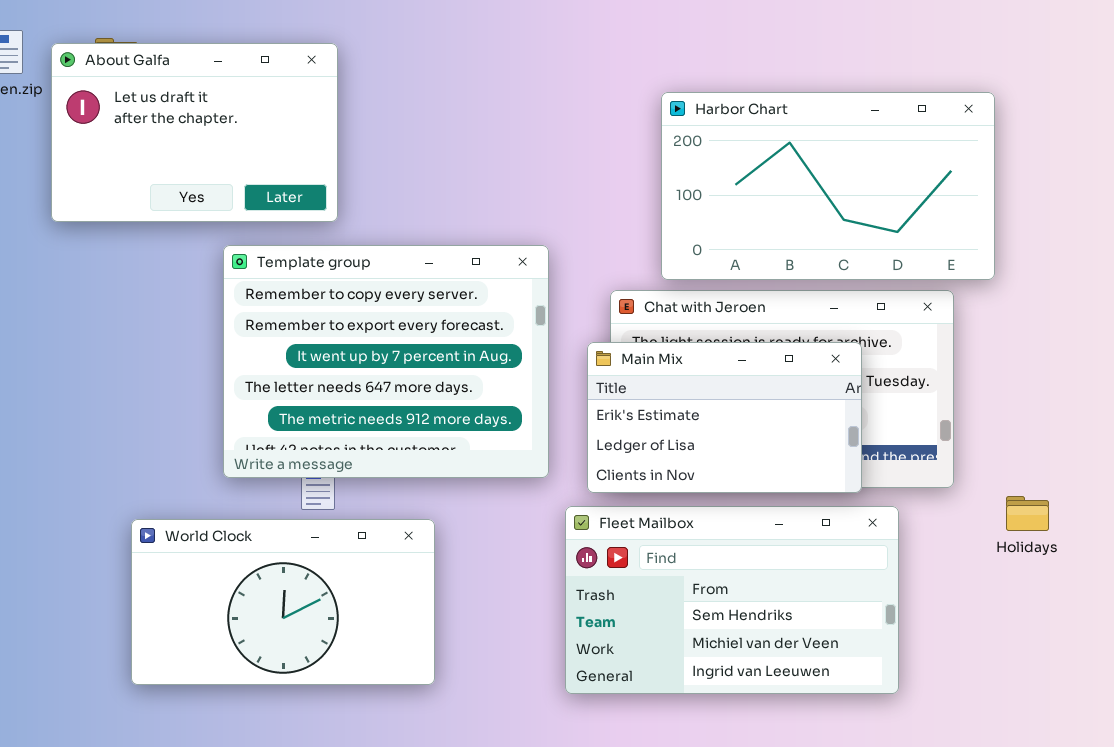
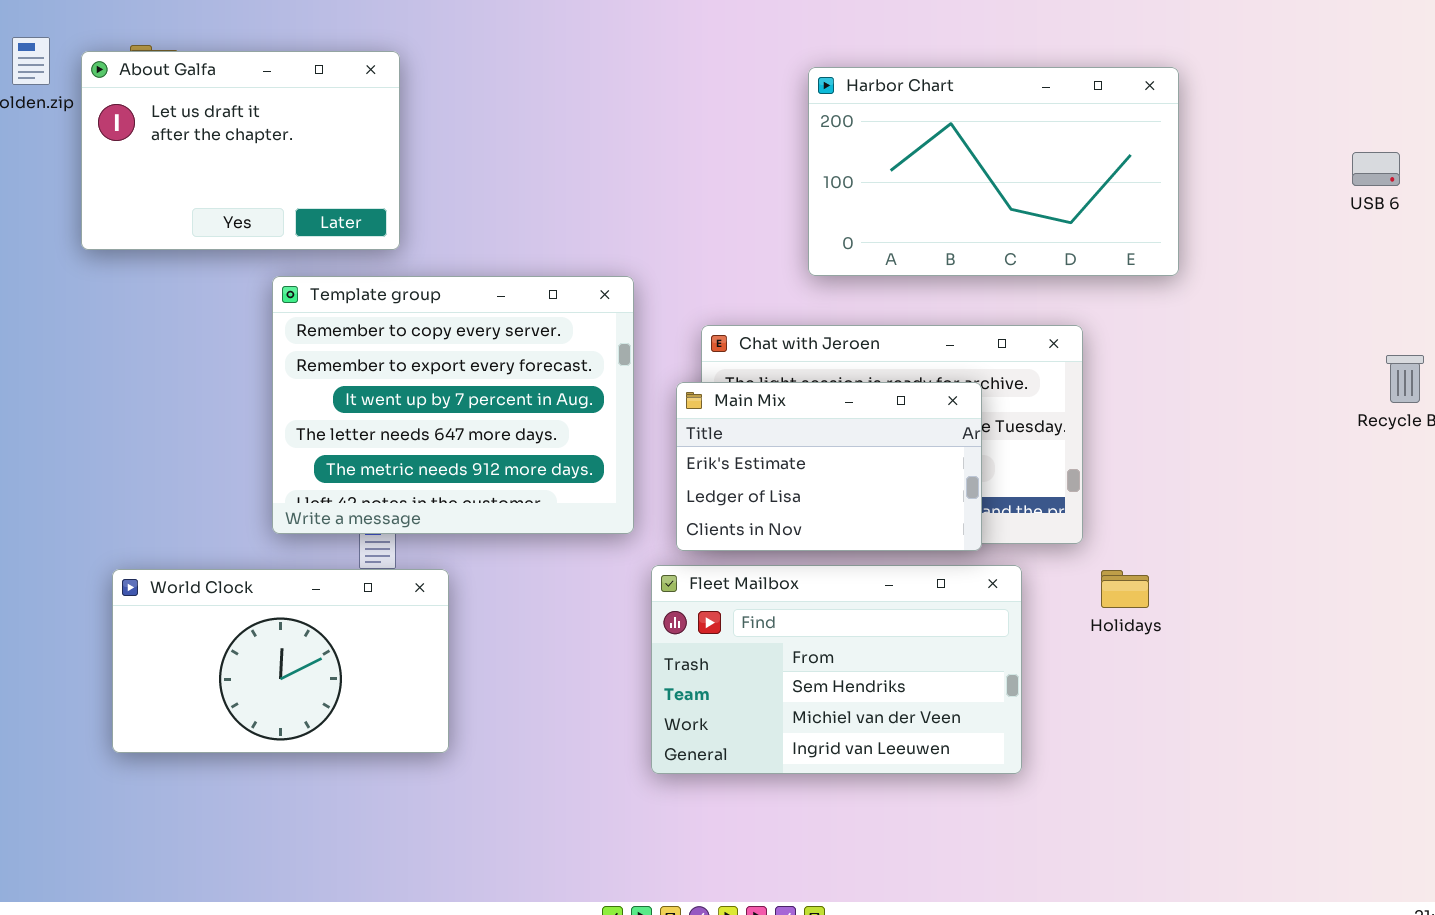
Harbor Chart: [661,92,995,280] -> [808,67,1179,276], moved
Holidays: [1006,496,1049,531] -> [1101,570,1149,608], moved
World Clock: [131,519,435,685] -> [112,569,449,753], moved

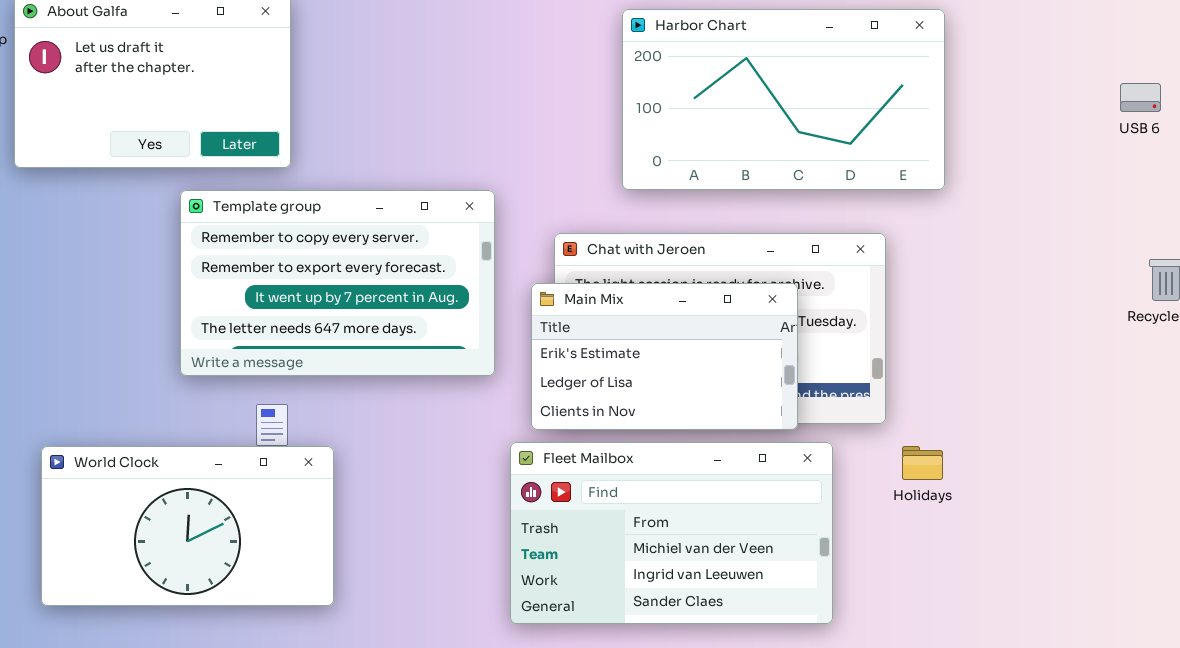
Harbor Chart: [808,67,1179,276] -> [622,9,945,190], moved
Template group: [272,276,634,534] -> [180,190,495,376], resized
Fleet Mailbox: [651,565,1022,774] -> [510,442,833,624], scrolled down 1 row

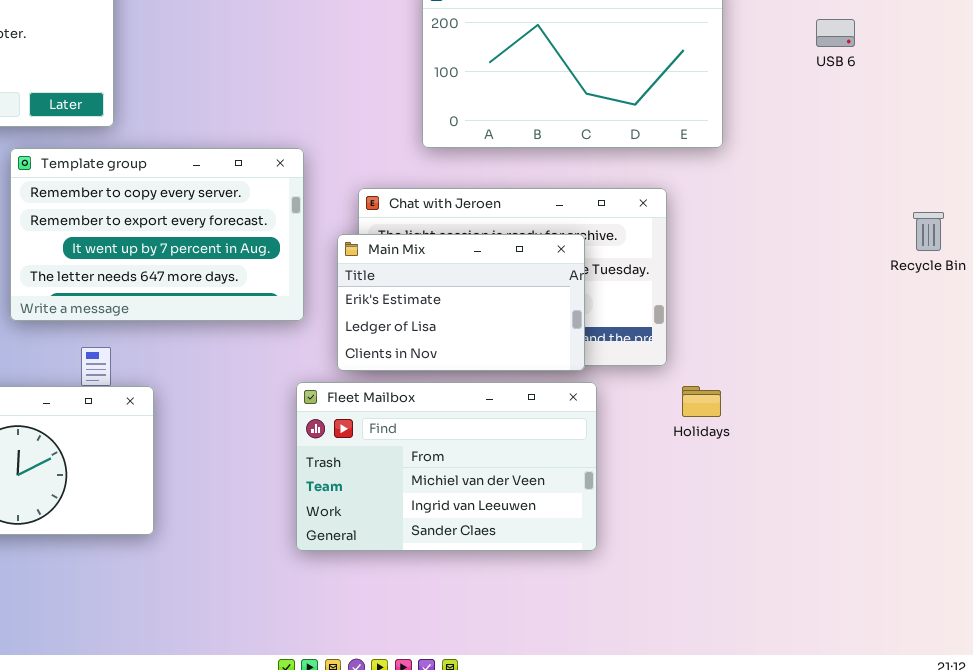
USB 6: [1120,83,1161,112] -> [816,19,855,47], moved
Fleet Mailbox: [510,442,833,624] -> [296,382,597,551], moved

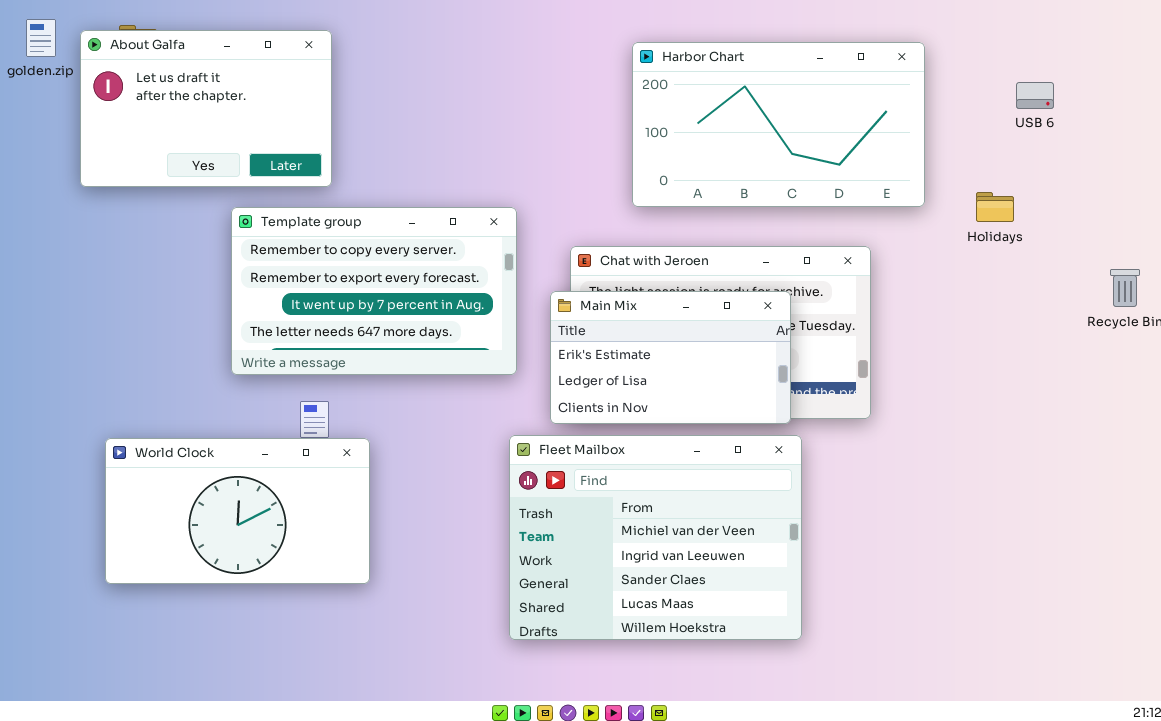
Fleet Mailbox: [296,382,597,551] -> [509,435,802,640], resized
Holidays: [682,386,721,417] -> [976,192,1014,222], moved

